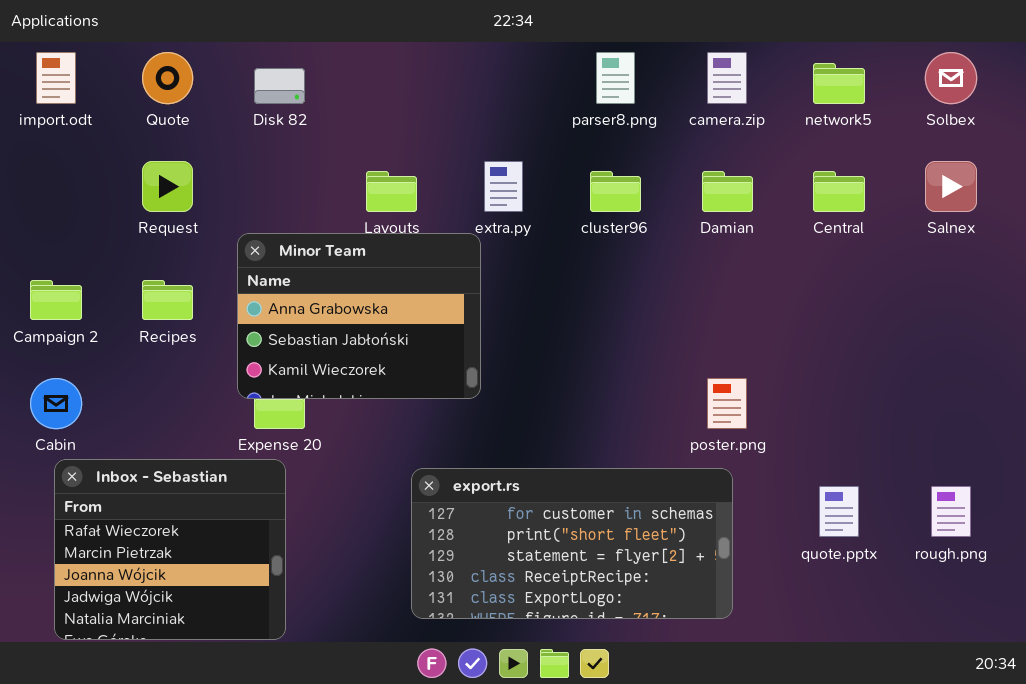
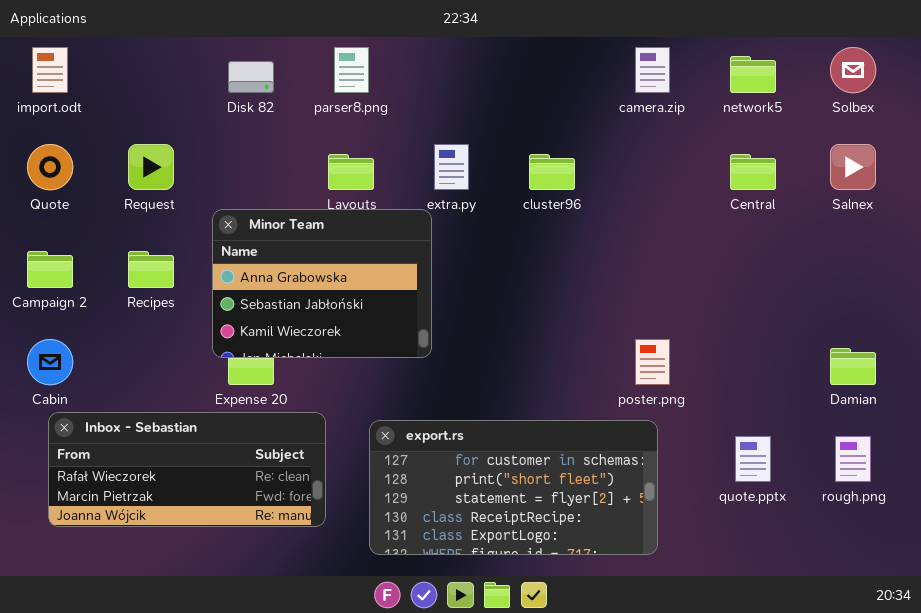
Quote: [142,52,193,104] -> [27,144,73,190], moved
parser8.png: [596,52,635,104] -> [334,47,369,93], moved
Damian: [702,171,753,212] -> [830,348,876,385], moved
Inbox - Sebastian: [54,459,286,640] -> [48,412,326,527], resized

